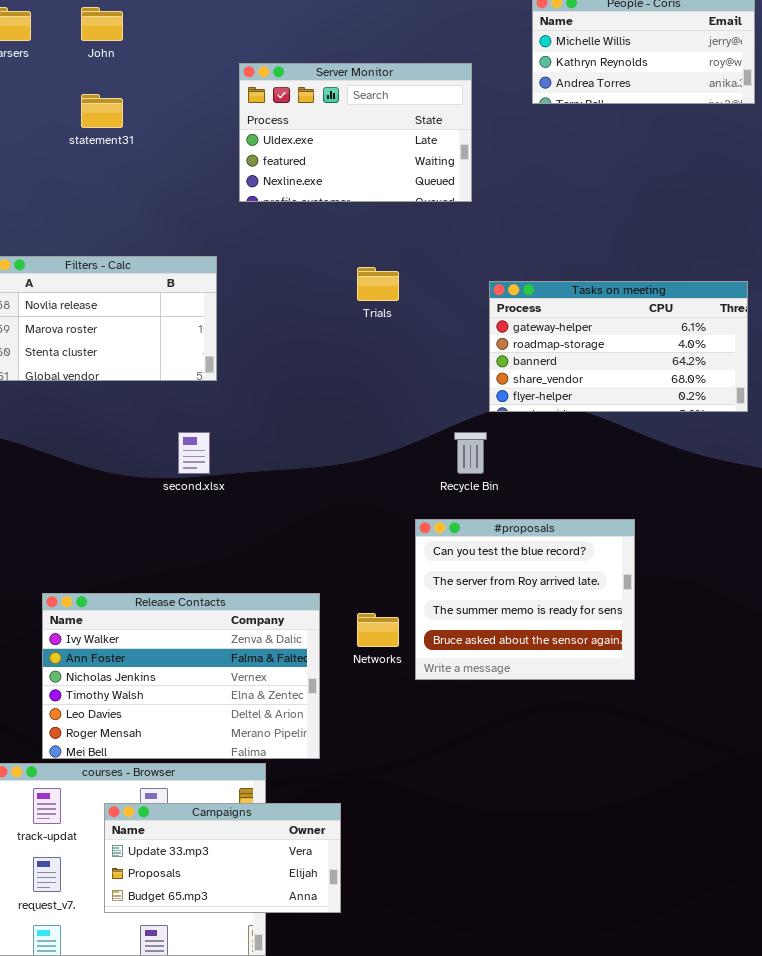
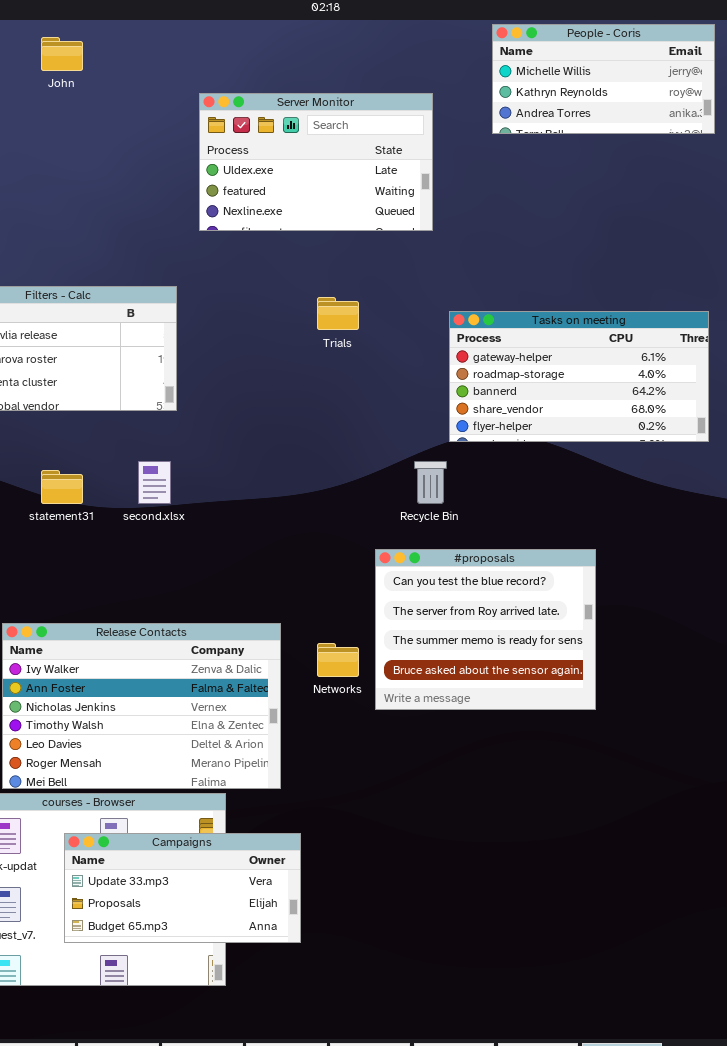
statement31: [81,94,123,128] -> [41,470,83,504], moved

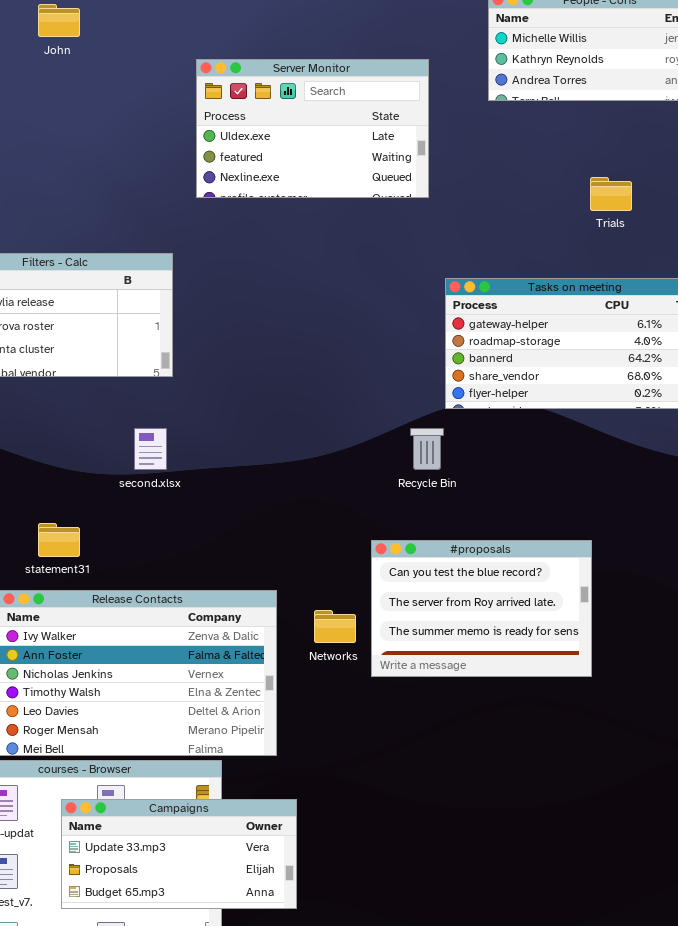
Trials: [317,297,359,330] -> [590,177,632,211], moved
statement31: [41,470,83,504] -> [38,523,80,557], moved
#proposals: [375,549,596,710] -> [371,540,592,677], resized

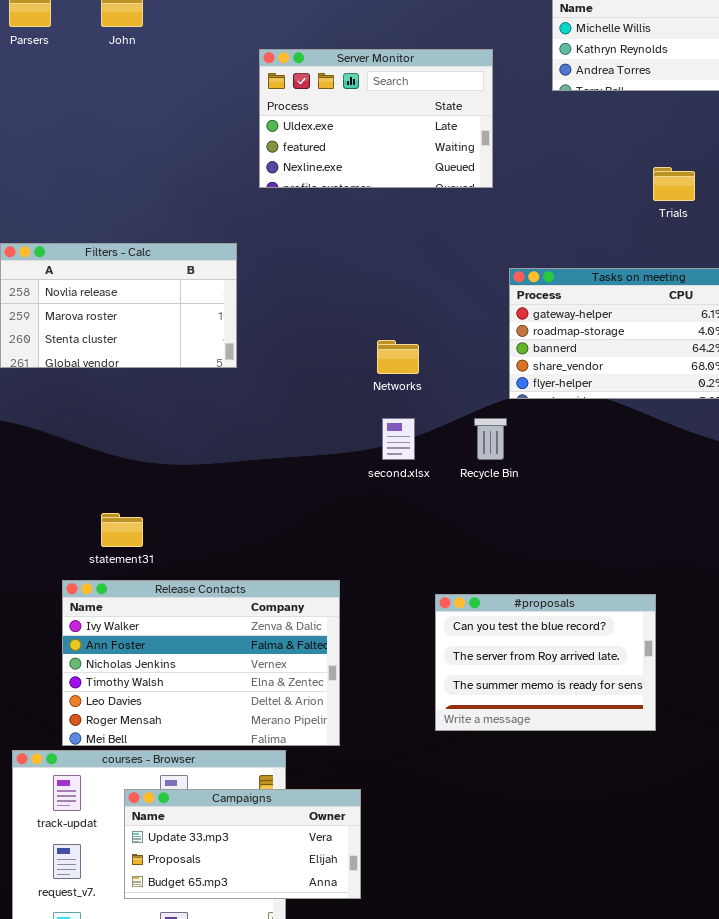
second.xlsx: [134,428,167,470] -> [382,418,415,460], moved
#proposals: [371,540,592,677] -> [435,594,656,731], moved
Networks: [314,610,356,643] -> [377,340,419,374], moved

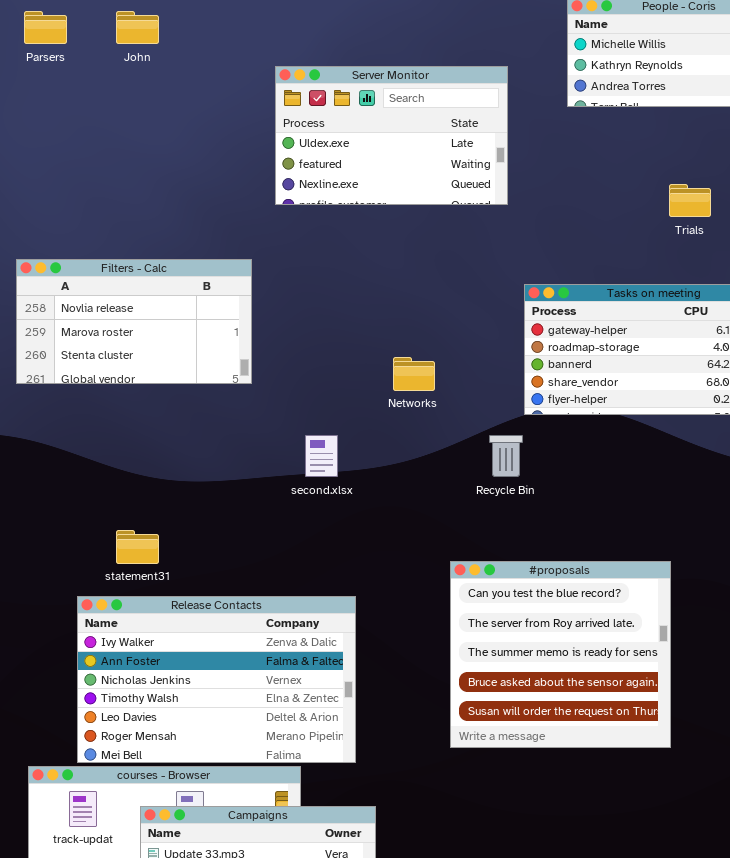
second.xlsx: [382,418,415,460] -> [305,435,338,477], moved
#proposals: [435,594,656,731] -> [450,561,671,748], resized

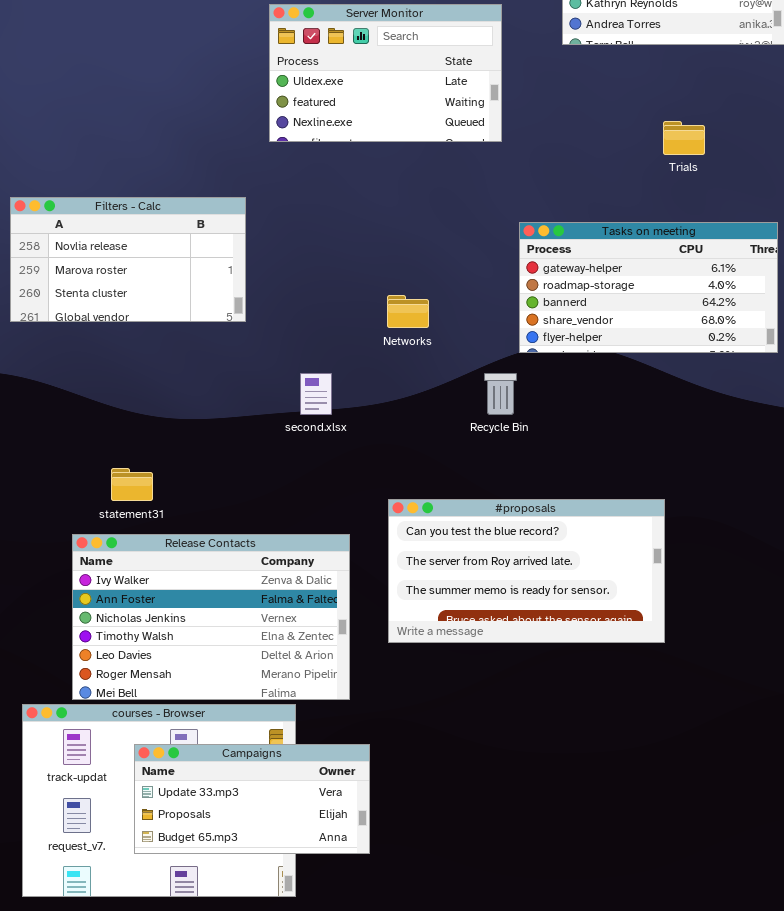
#proposals: [450,561,671,748] -> [388,499,665,643], resized

